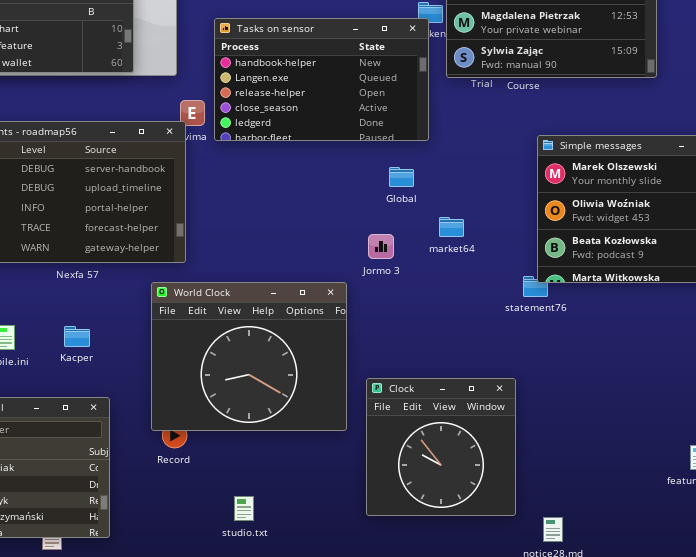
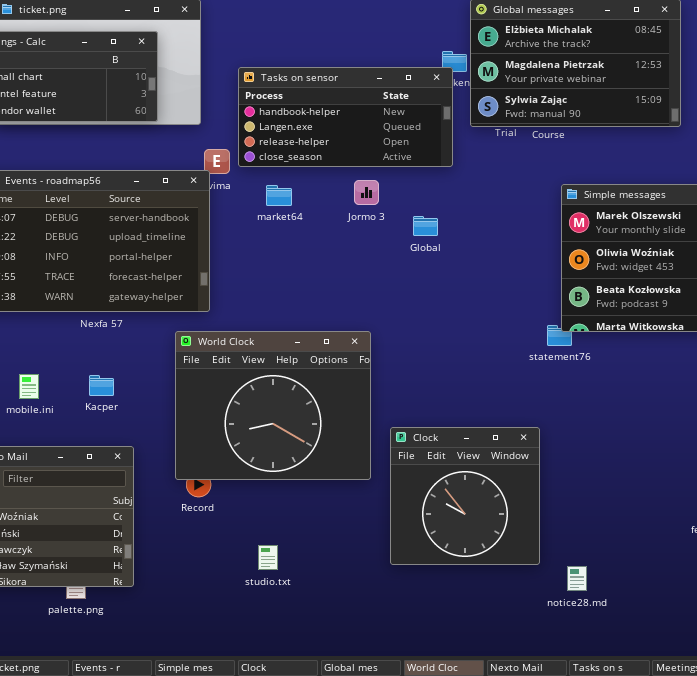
Tasks on sensor: [214,18,429,141] -> [238,67,453,167], resized
market64: [439,217,464,237] -> [266,185,292,206], moved
Jormo 3: [368,234,394,259] -> [354,180,379,205], moved

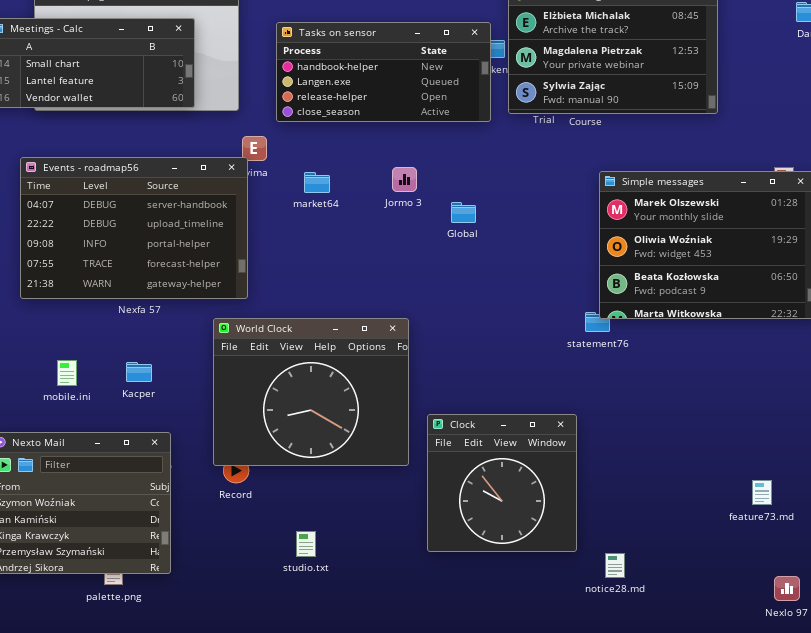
Tasks on sensor: [238,67,453,167] -> [276,22,491,122], moved

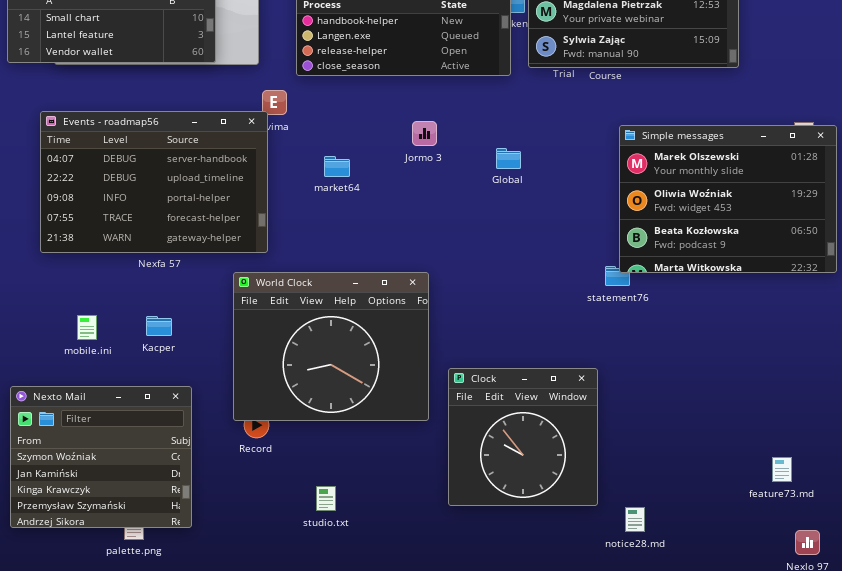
market64: [304,172,330,193] -> [324,156,350,177], moved
Global: [451,202,476,223] -> [496,148,521,169], moved
feature73.md: [752,480,772,505] -> [772,457,792,482], moved

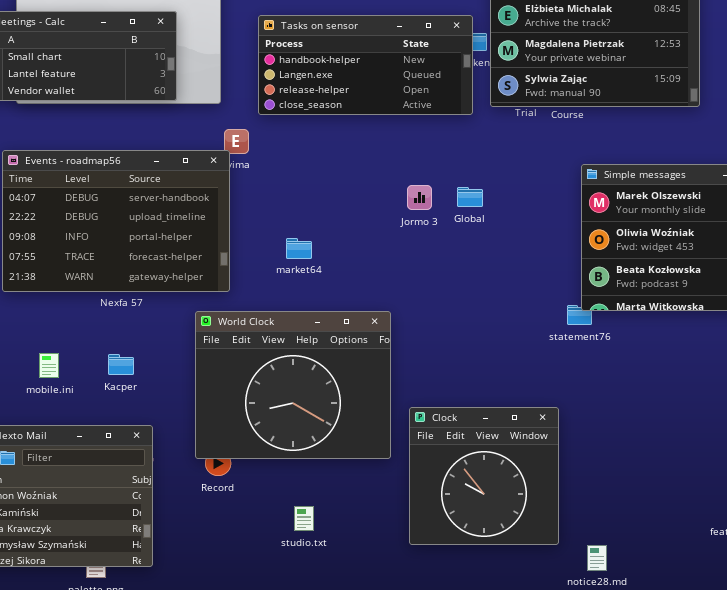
Jormo 3: [412,121,437,146] -> [407,185,432,210], moved
market64: [324,156,350,177] -> [286,238,312,259], moved
studio.txt: [316,486,336,511] -> [294,506,314,531], moved

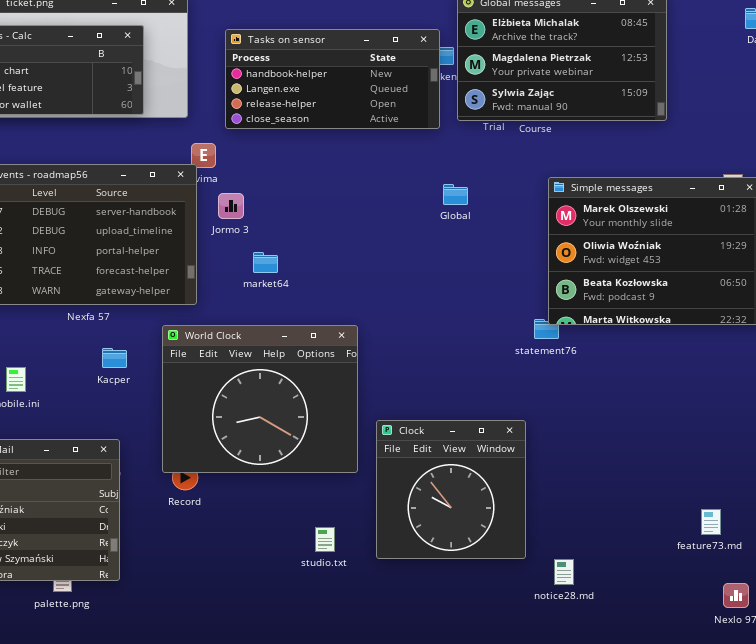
Jormo 3: [407,185,432,210] -> [218,193,244,219], moved
Global: [457,187,483,207] -> [443,184,468,205], moved
Kacper: [108,354,134,375] -> [102,348,127,368], moved
studio.txt: [294,506,314,531] -> [315,527,335,552], moved

